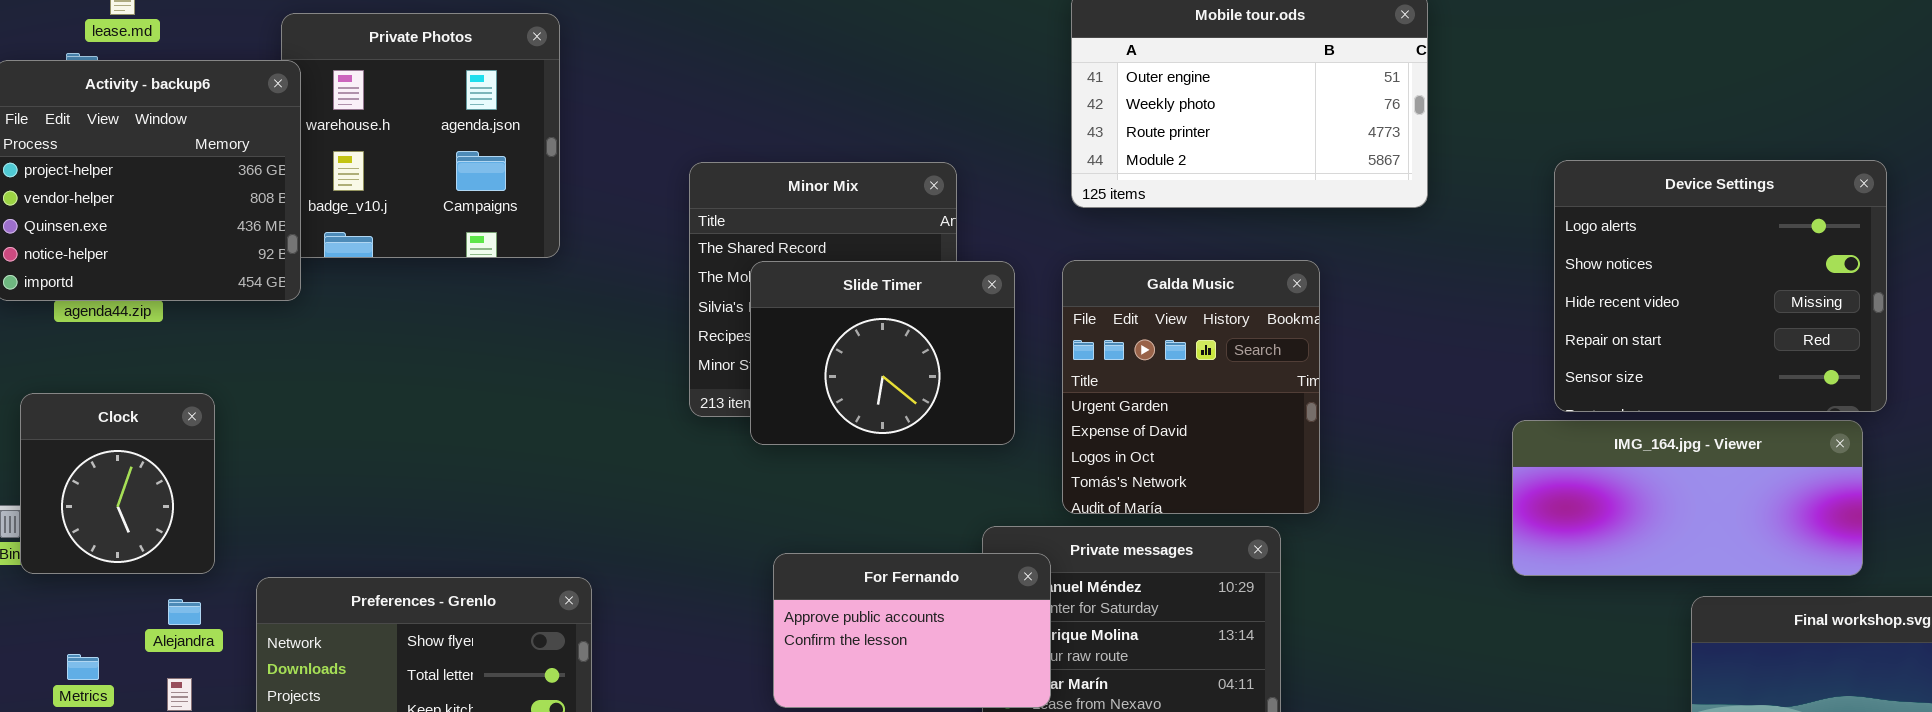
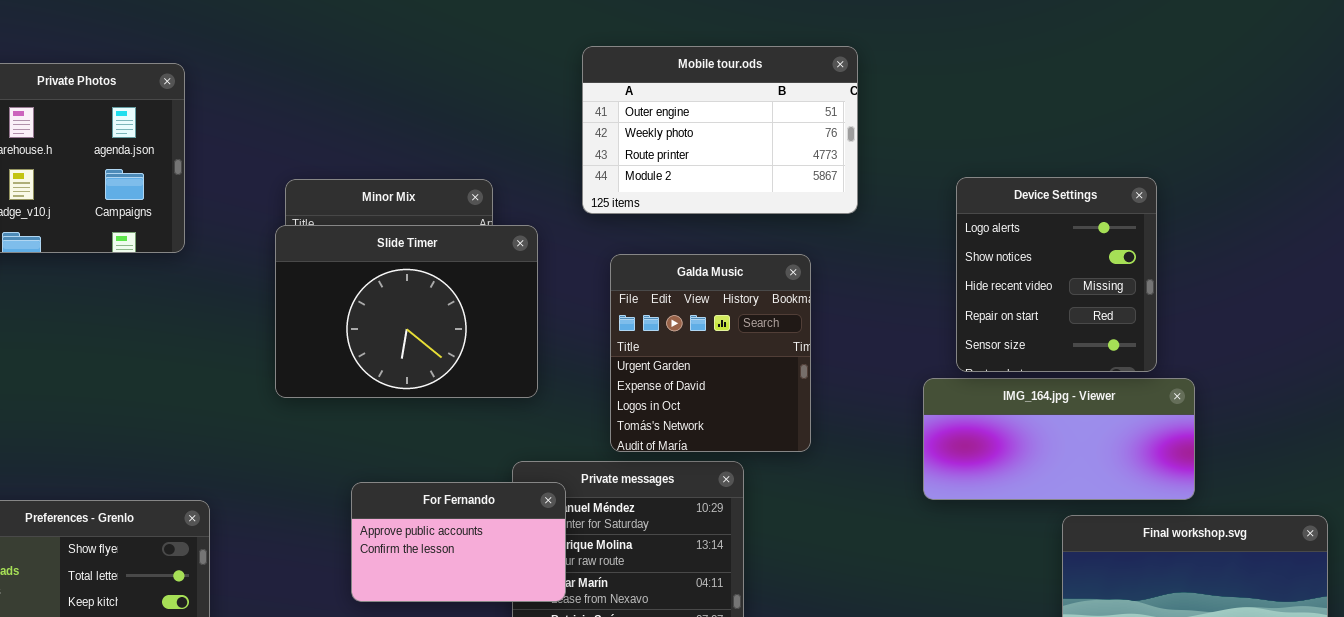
Device Settings: [1554,160,1887,412] -> [956,177,1157,372], resized
Galda Music: [1062,260,1320,514] -> [610,254,811,452], moved
Slide Timer: [750,261,1015,445] -> [275,225,538,398], resized

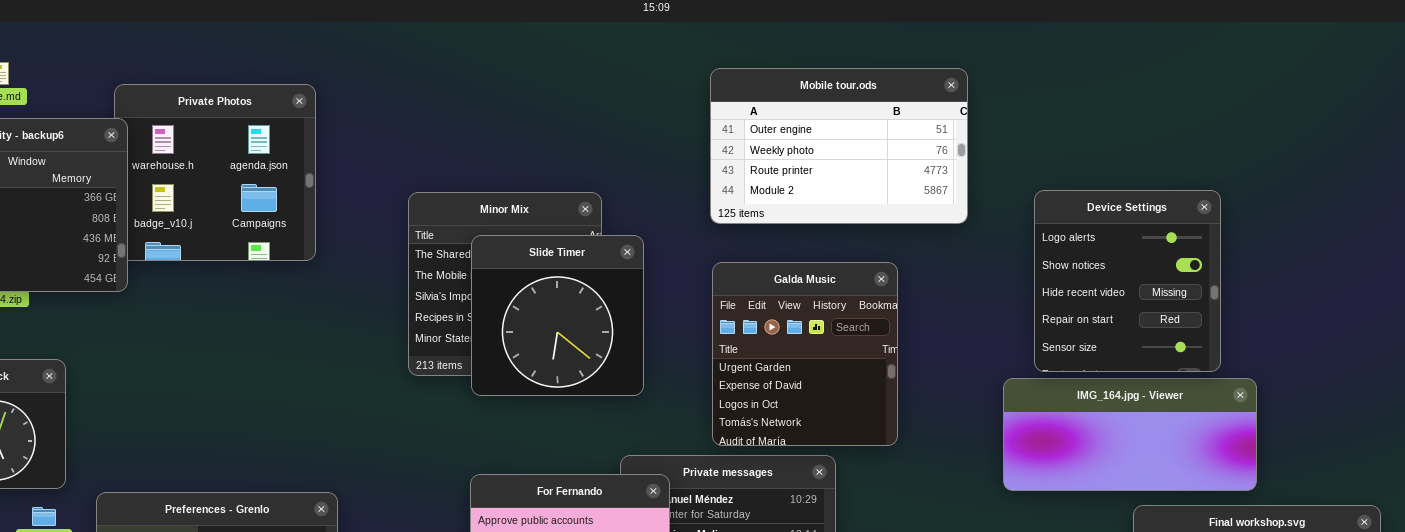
Mobile tour.ods: [582,46,858,214] -> [710,68,968,224], moved
Slide Timer: [275,225,538,398] -> [471,235,644,396], resized

